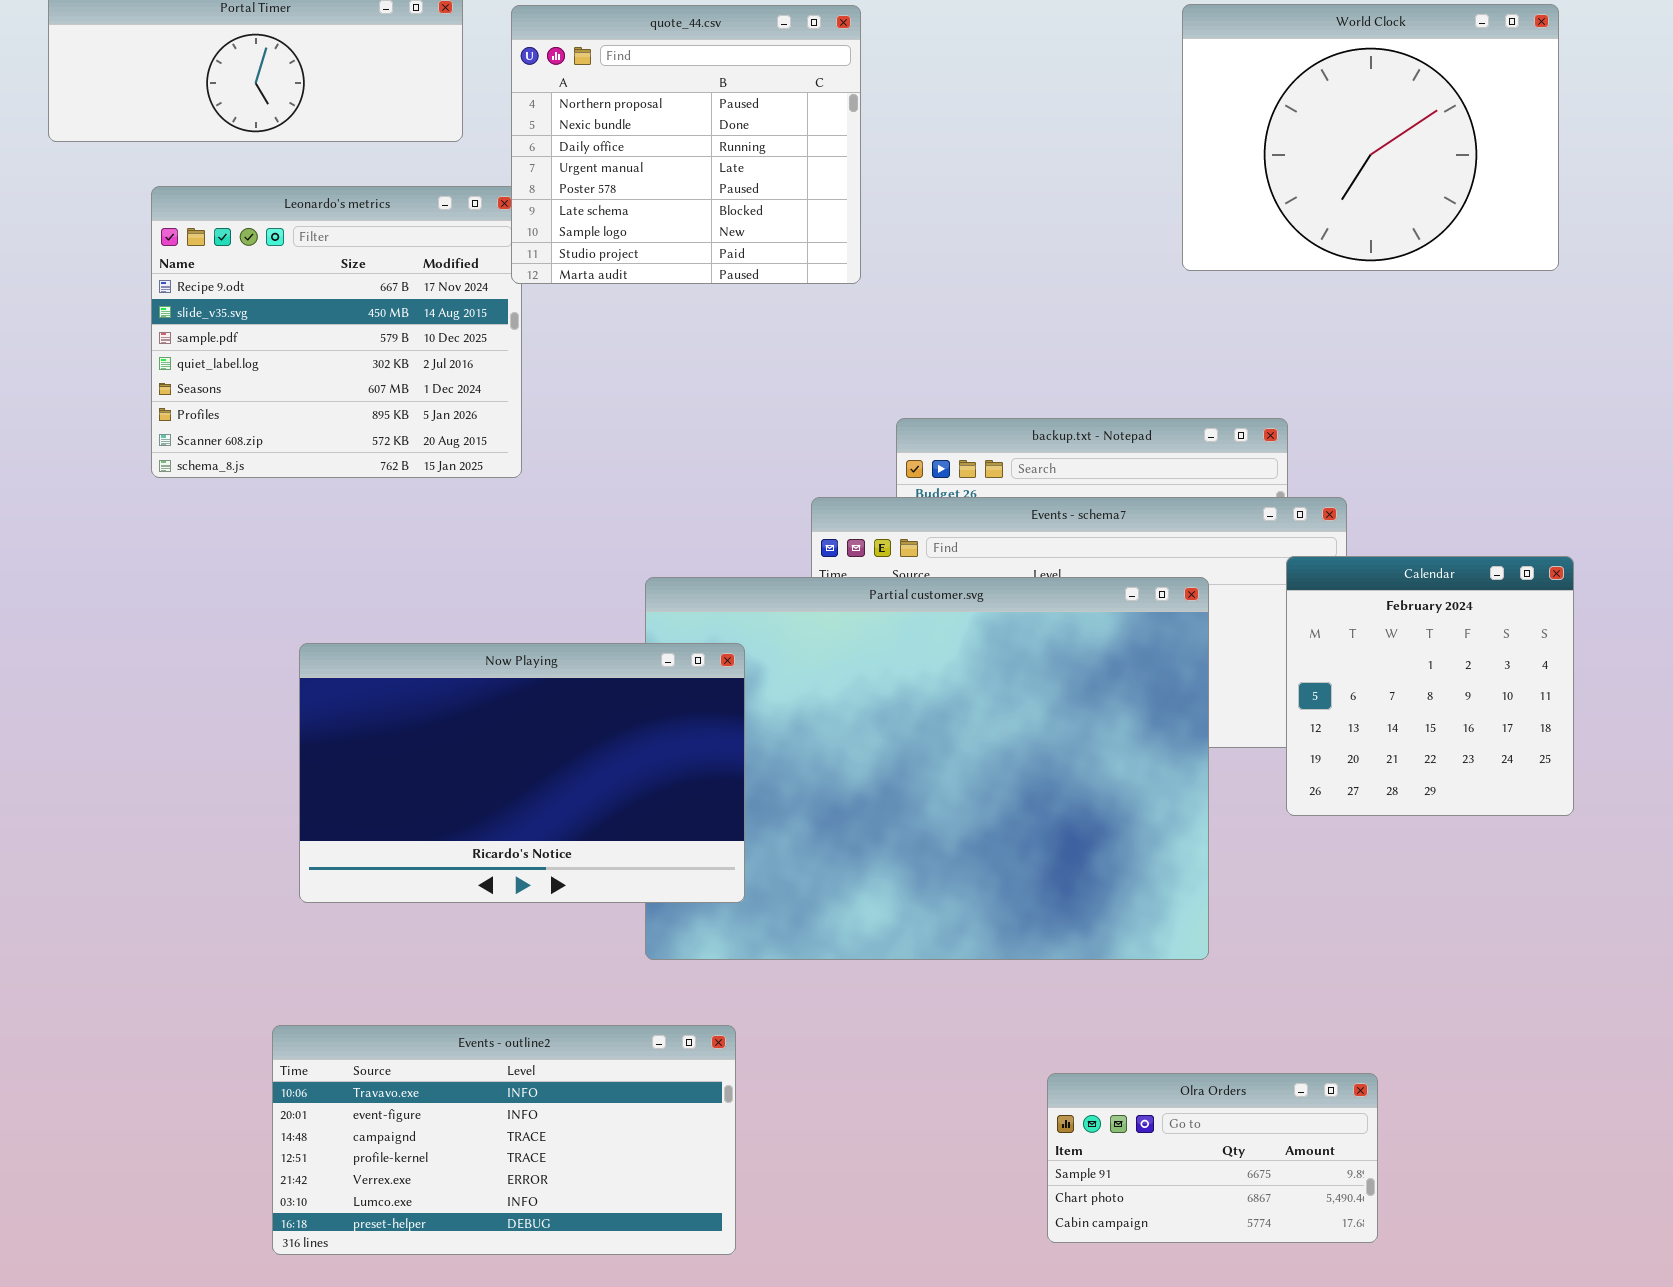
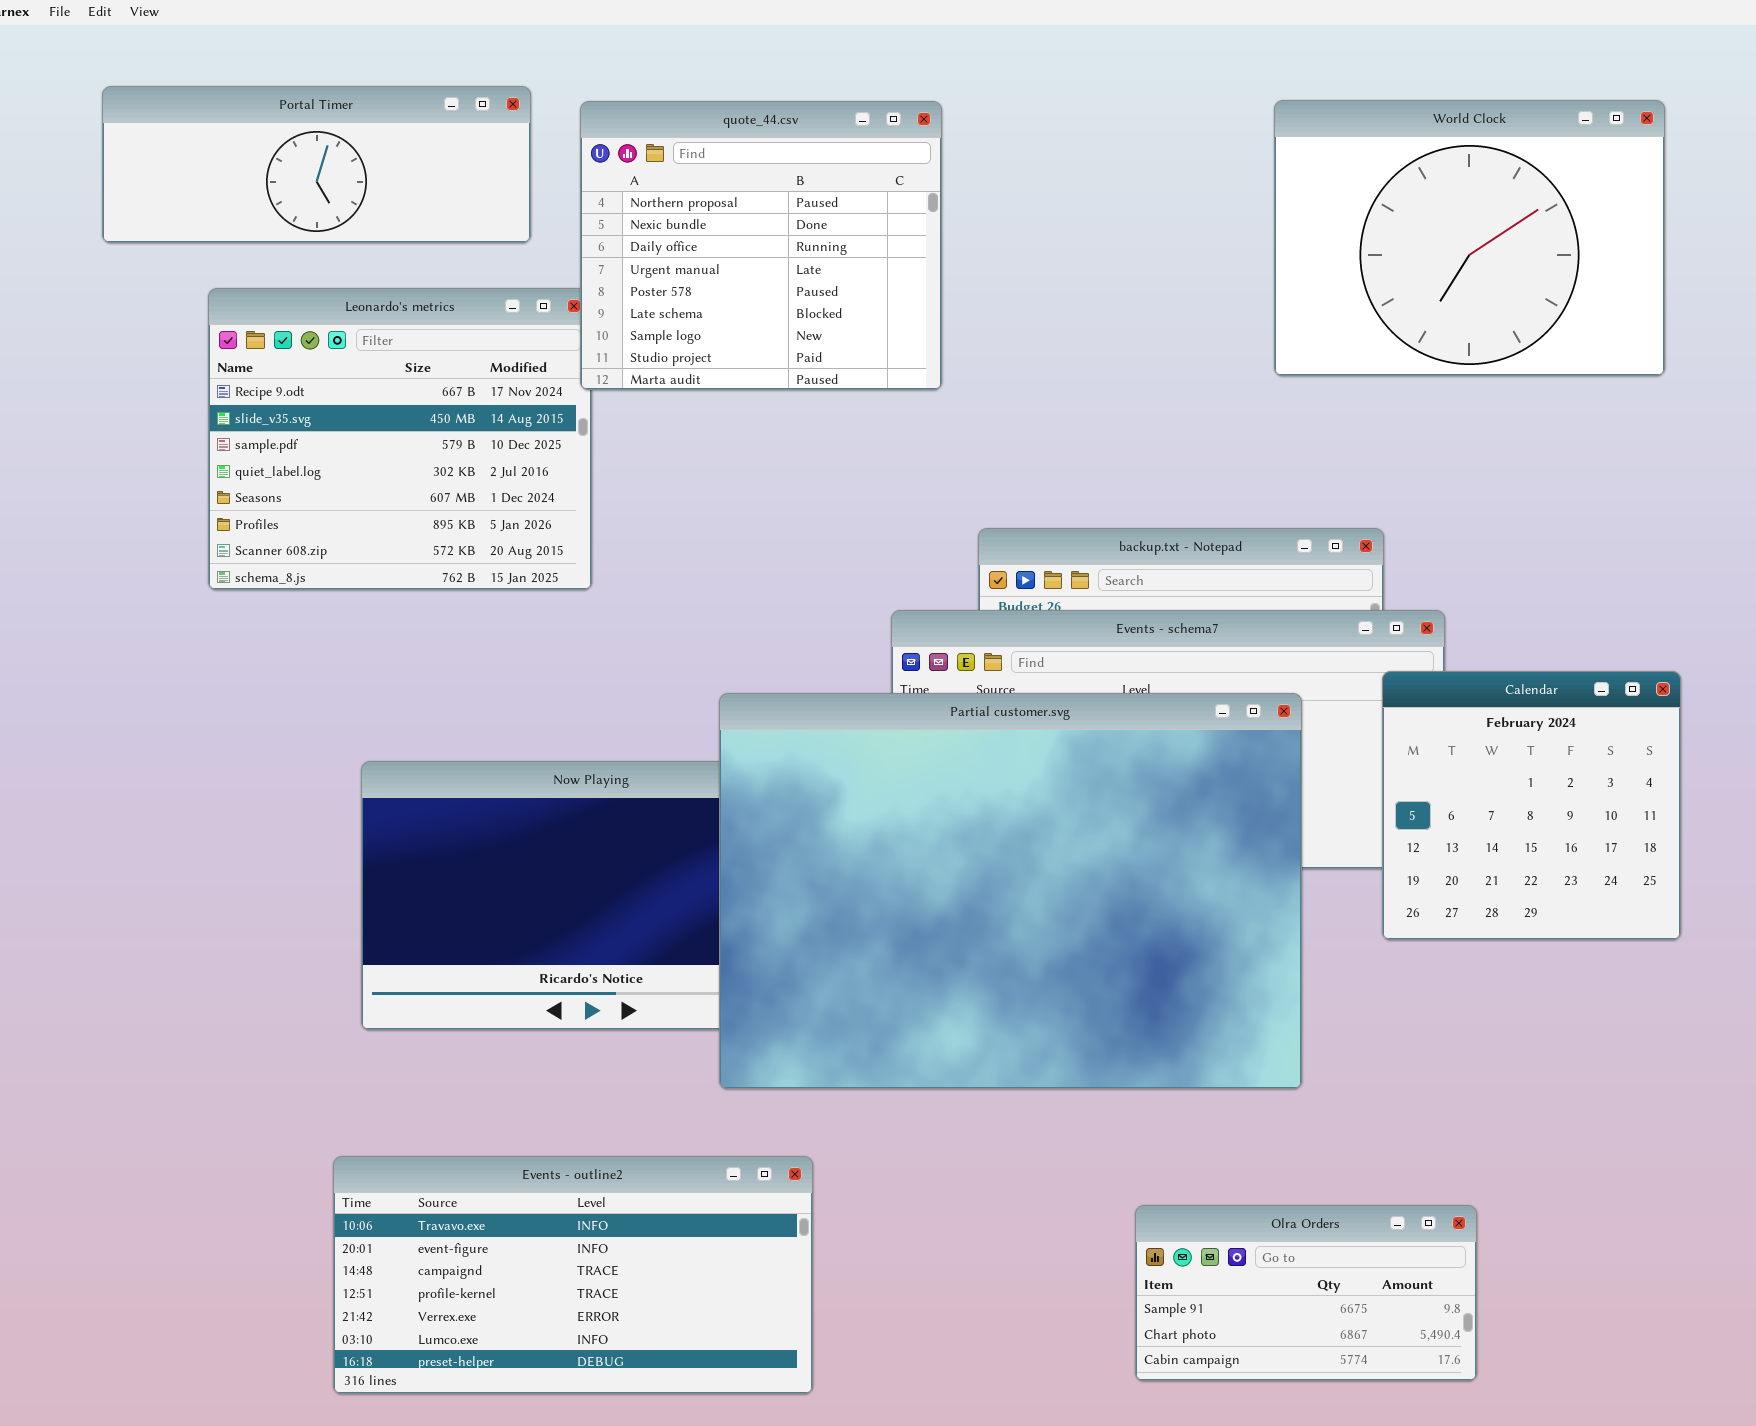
Partial customer.svg: [645,577,1209,960] -> [719,693,1302,1089], raised

